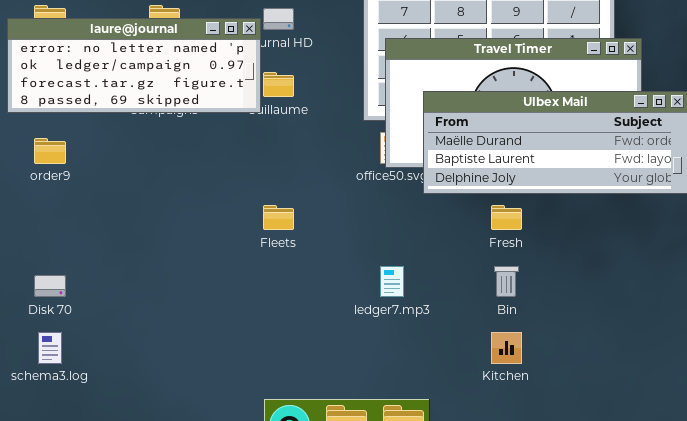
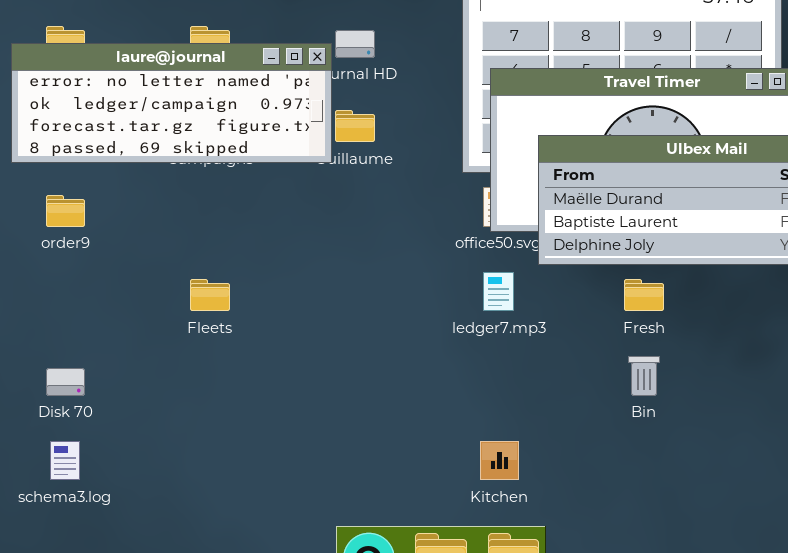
Fleets: [263,205,294,230] -> [190,279,230,311], moved
ledger7.mp3: [380,266,404,297] -> [483,272,514,311], moved
Kitchen: [491,332,522,364] -> [480,441,519,480], moved

